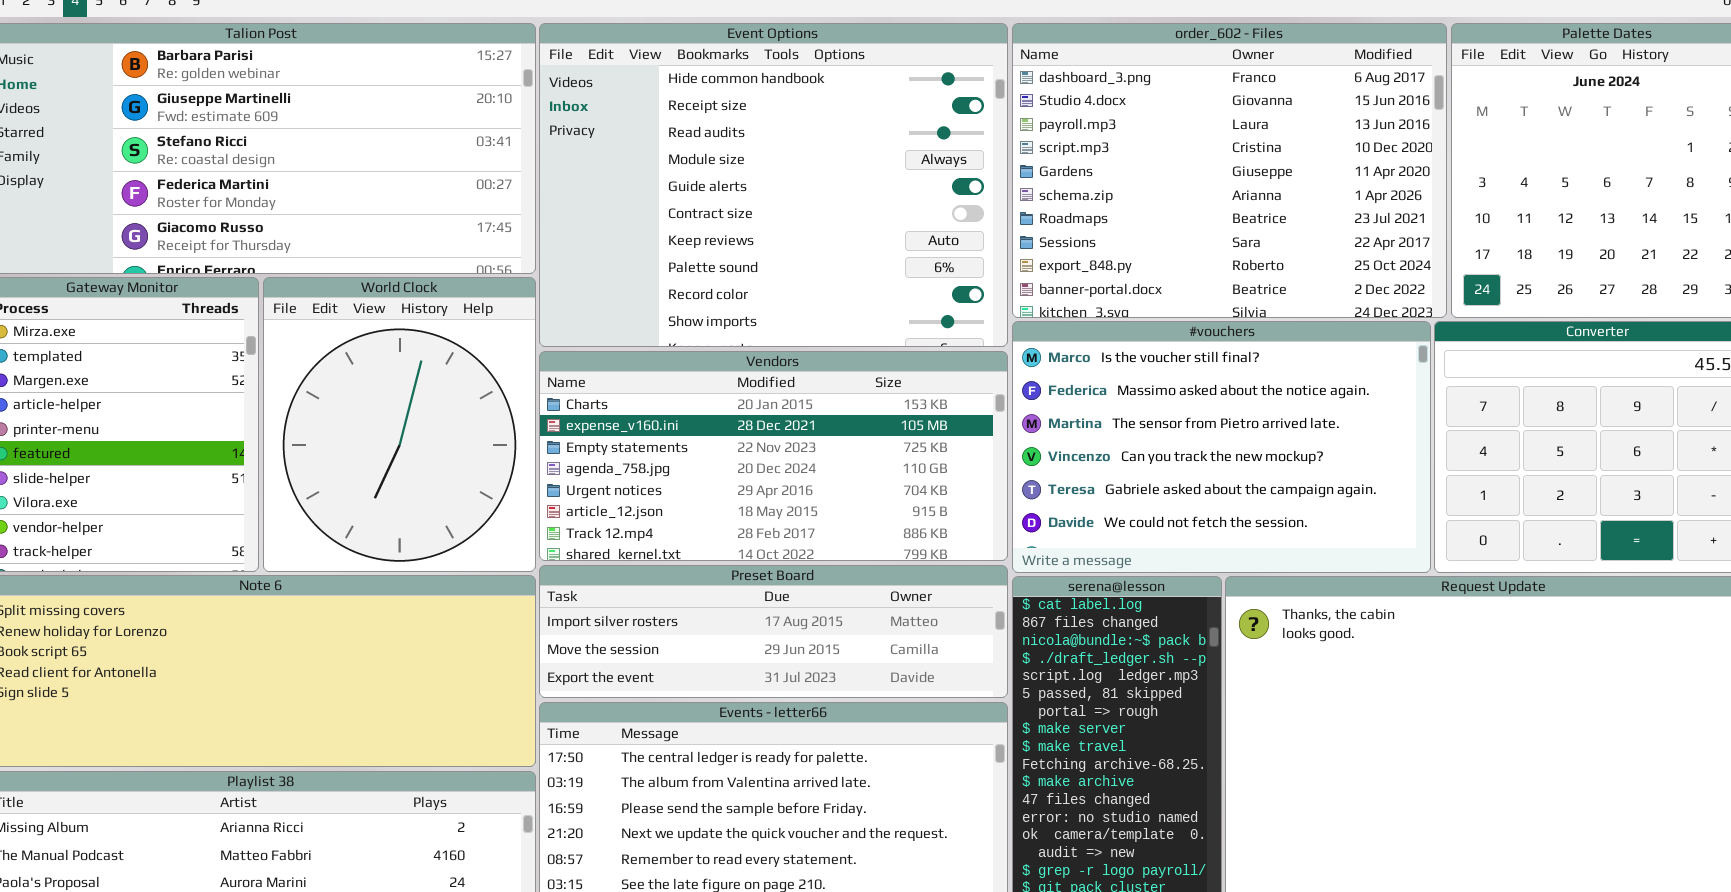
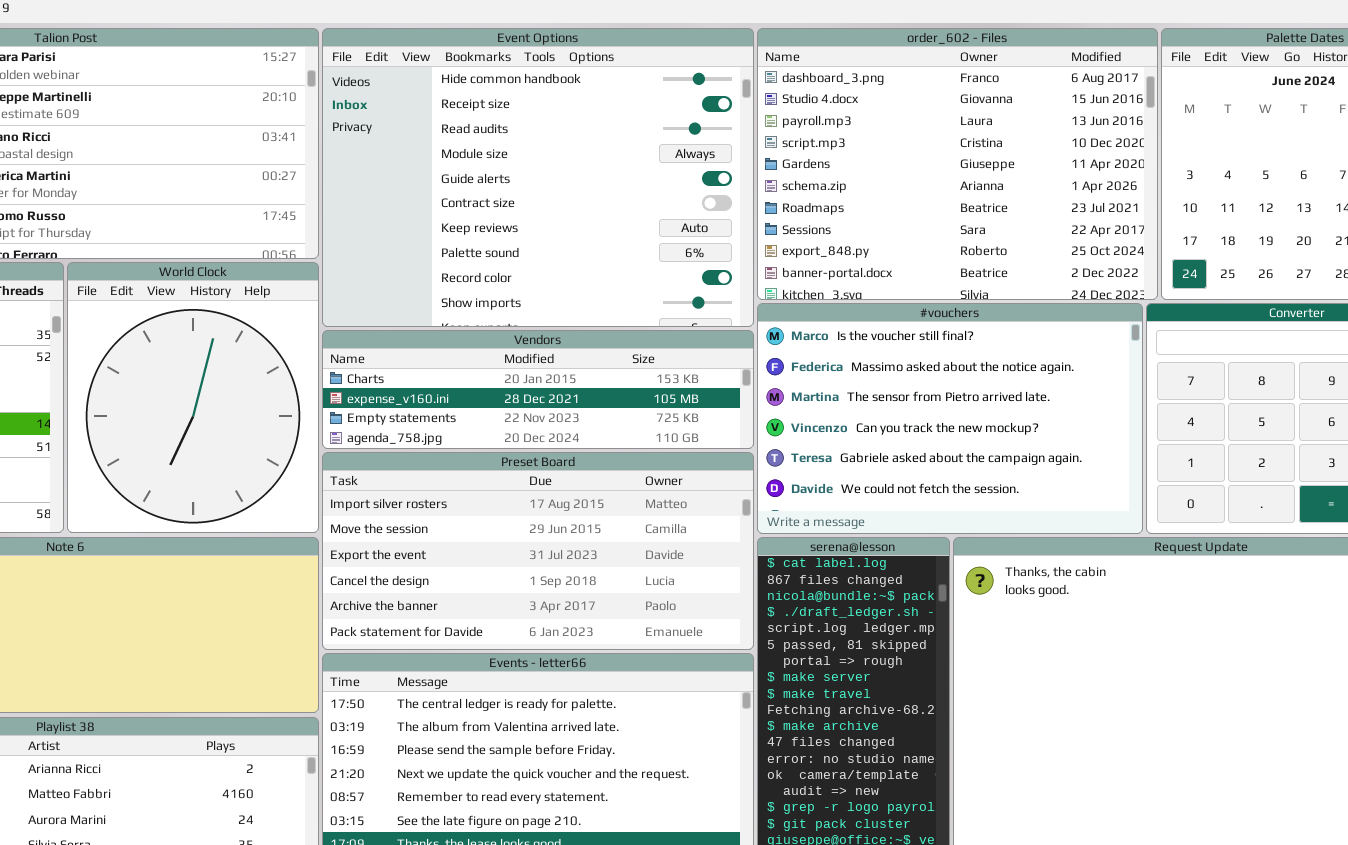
Vendors: [539,351,1008,561] -> [322,330,754,449], resized
Preset Board: [539,565,1008,698] -> [322,452,754,650], resized

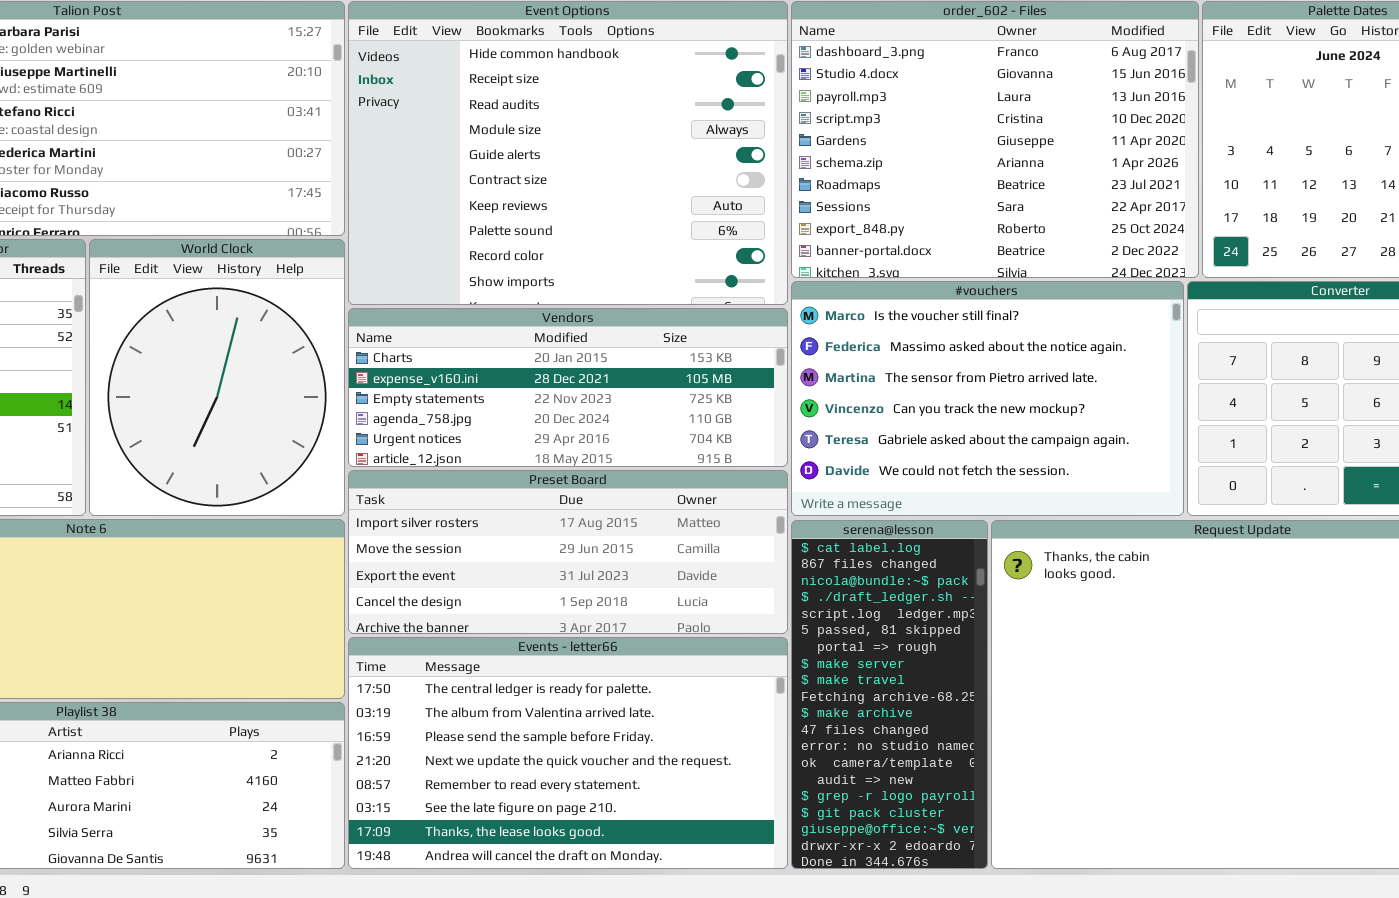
Vendors: [322,330,754,449] -> [348,308,788,467], resized
Preset Board: [322,452,754,650] -> [348,470,788,634], resized

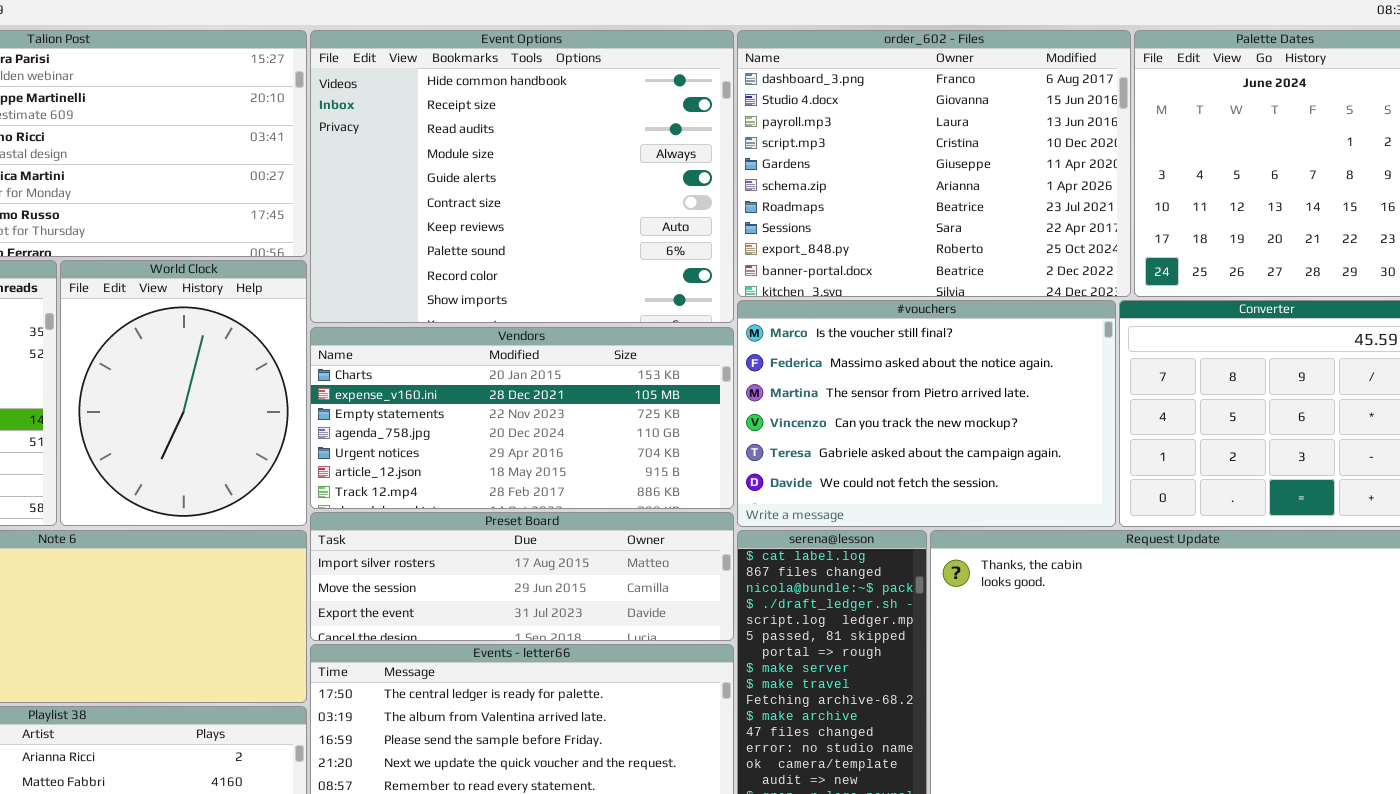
Vendors: [348,308,788,467] -> [310,327,734,509], resized
Preset Board: [348,470,788,634] -> [310,512,734,641], resized

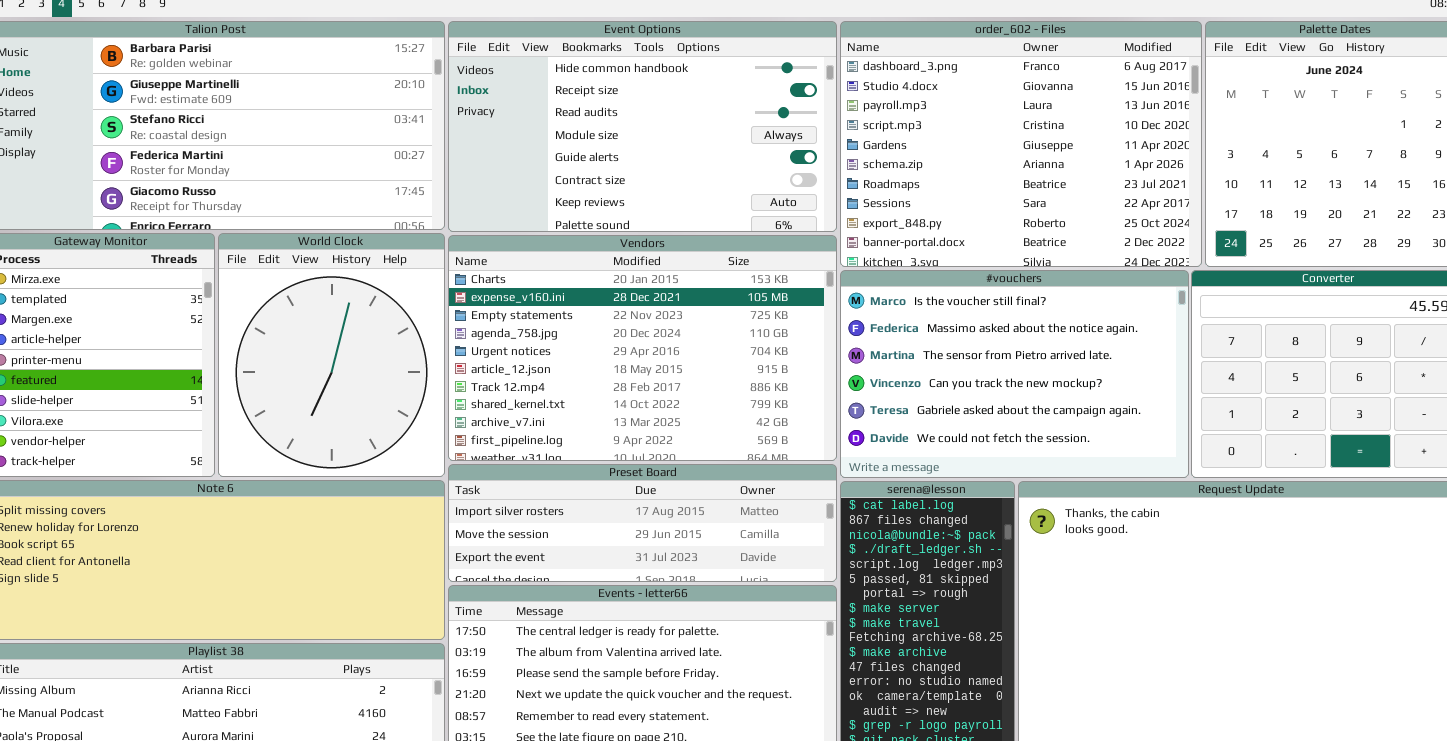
Event Options: [310,30,734,323] -> [448,21,837,232], resized
Vendors: [310,327,734,509] -> [448,235,837,461], resized

